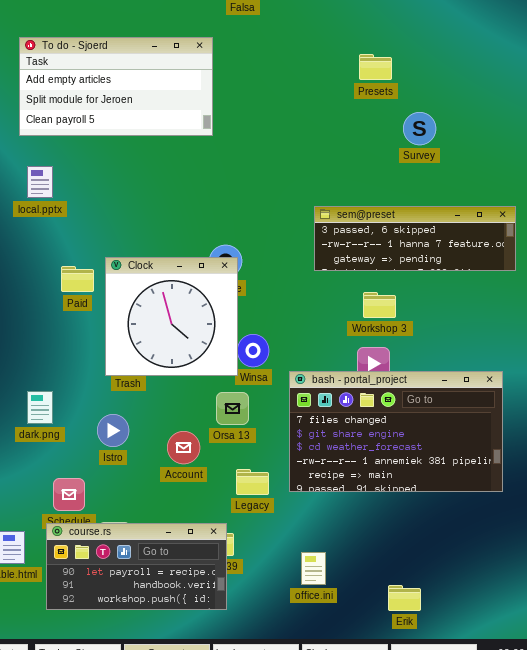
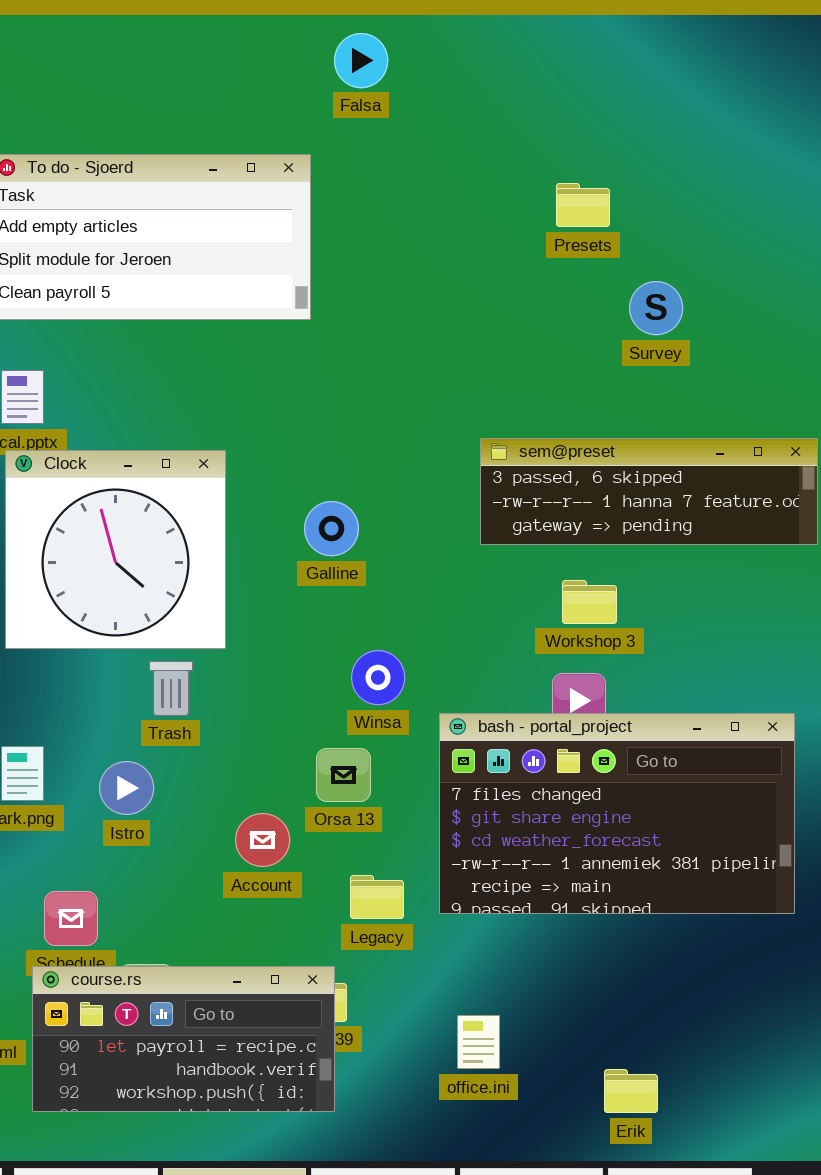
Clock: [105,257,238,376] -> [5,450,226,649], moved
Istro: [97,414,129,447] -> [99,761,154,815], moved

